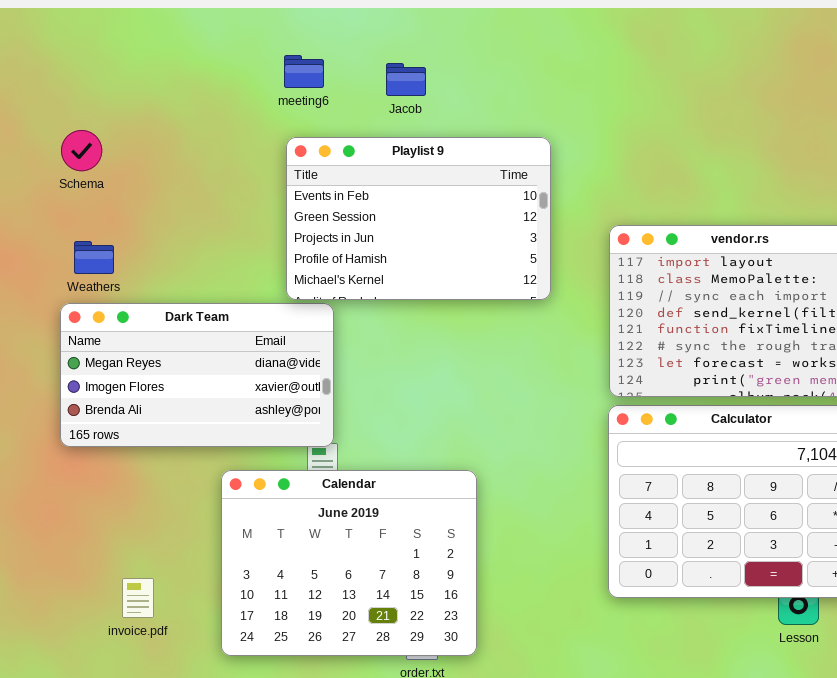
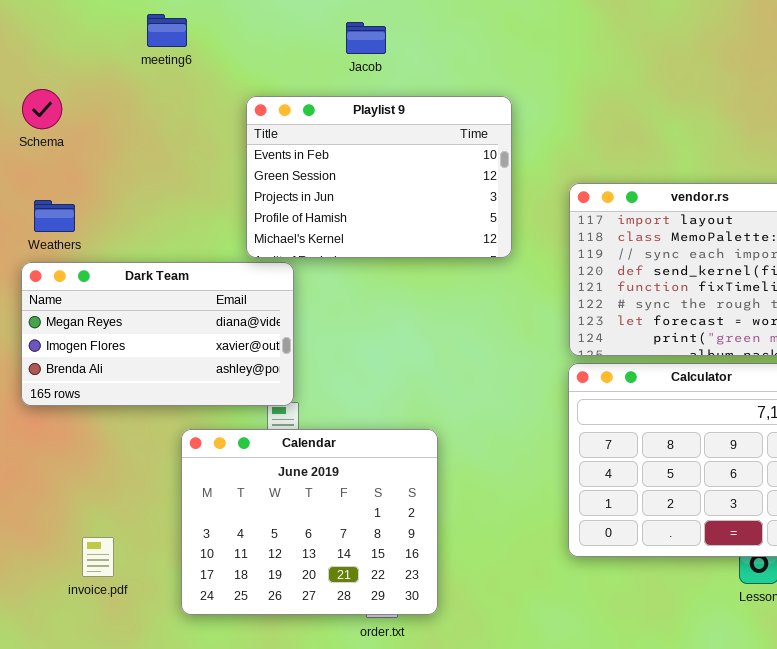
meeting6: [284,55,324,88] -> [147,14,187,47], moved

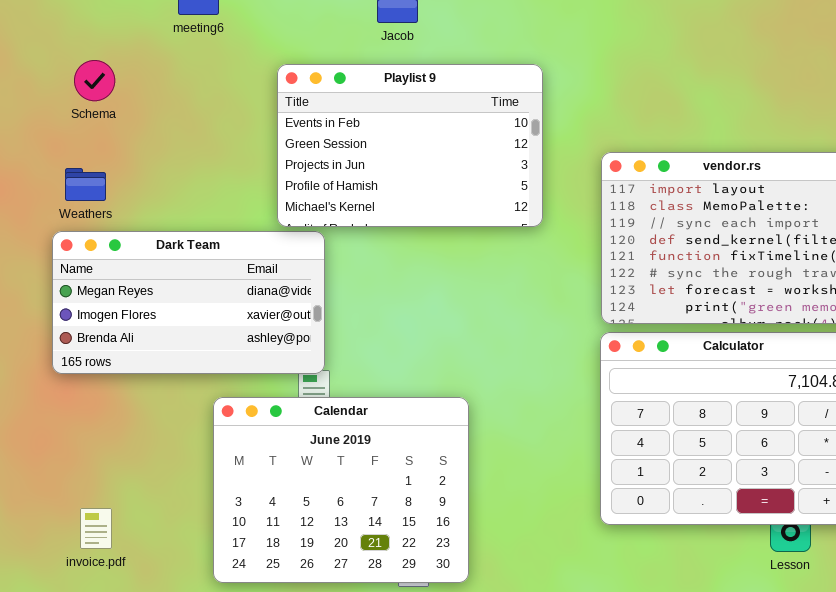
Schema: [22,89,62,129] -> [74,60,115,101], moved
invoice.pdf: [82,537,114,577] -> [80,508,112,549], moved

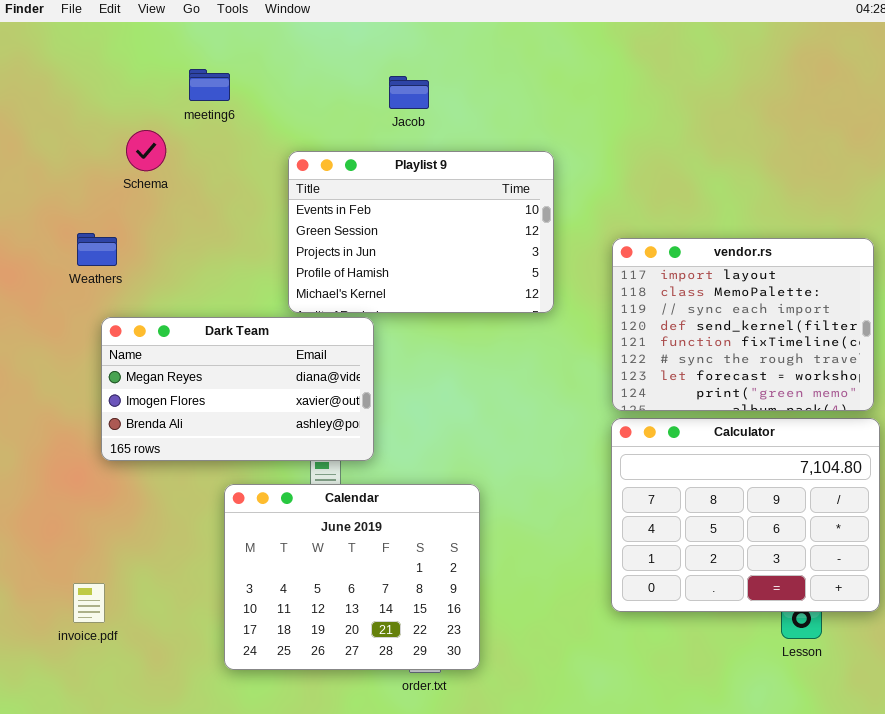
Schema: [74,60,115,101] -> [126,130,166,171], moved
Weathers: [65,168,106,201] -> [77,233,117,266], moved
Dark Team: [52,231,325,374] -> [101,317,374,461], moved
invoice.pdf: [80,508,112,549] -> [73,583,105,623], moved

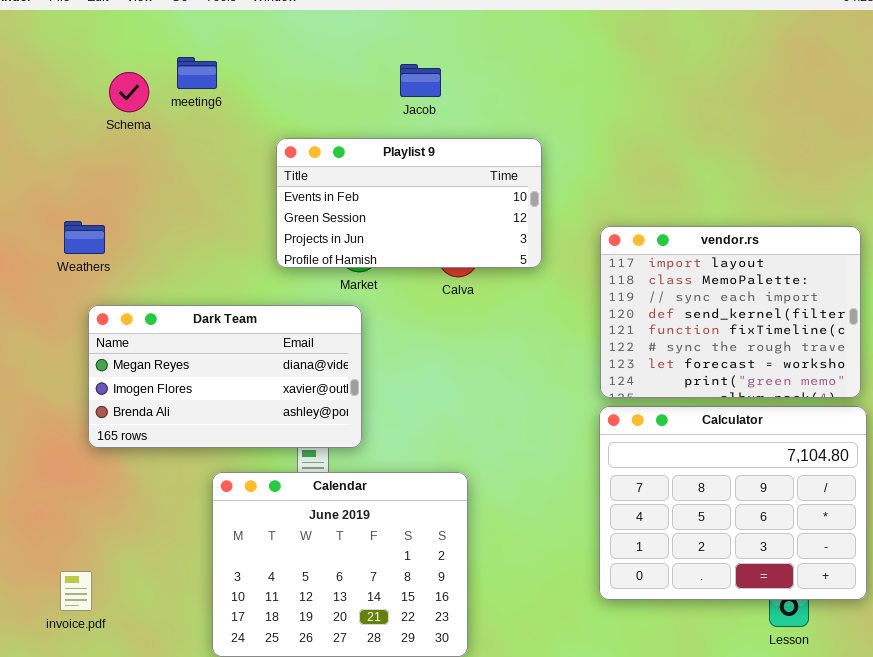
Jacob: [389,76,429,109] -> [400,64,441,97], moved
Schema: [126,130,166,171] -> [109,72,149,112], moved
Playlist 9: [288,151,554,313] -> [276,138,542,268], resized

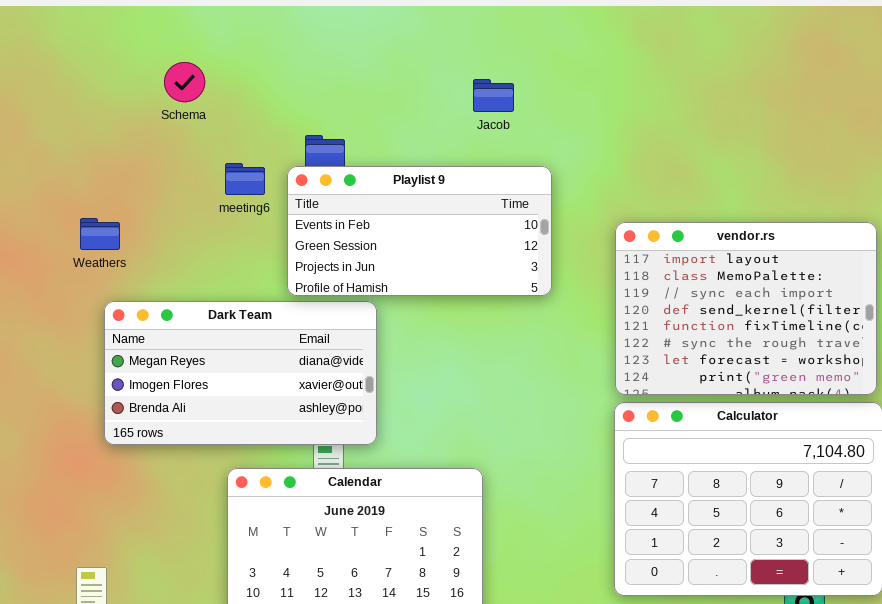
meeting6: [177,57,217,89] -> [225,163,265,195], moved
Jacob: [400,64,441,97] -> [473,79,514,112], moved
Schema: [109,72,149,112] -> [164,62,205,102], moved
Playlist 9: [276,138,542,268] -> [287,166,552,296], moved

